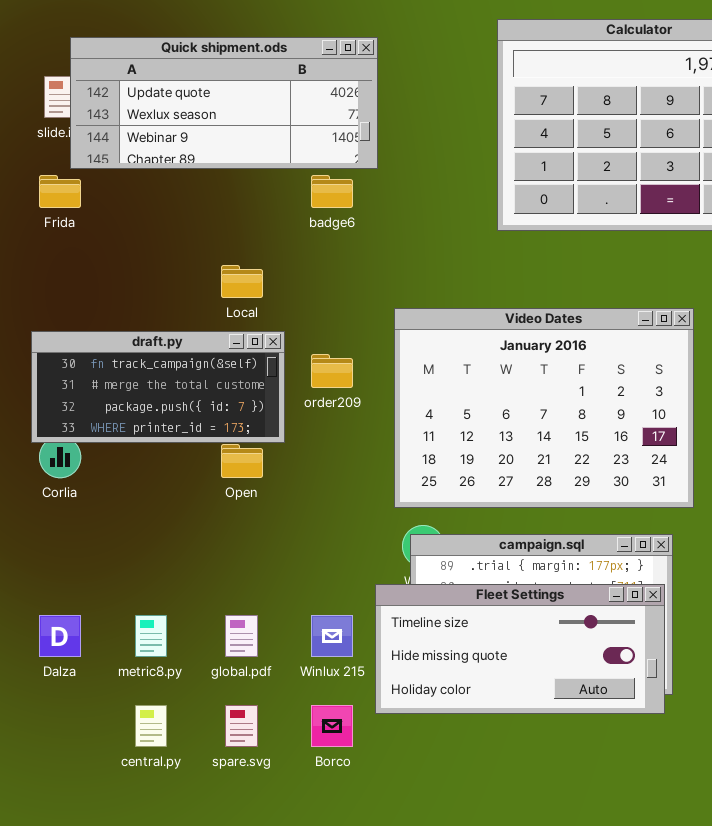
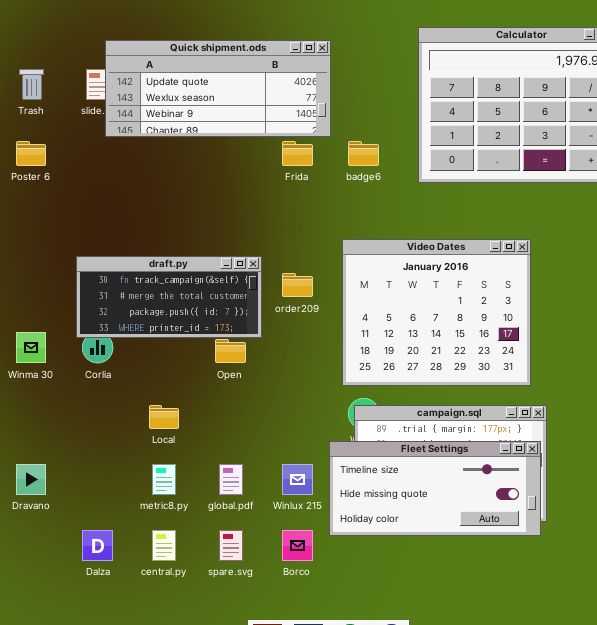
Frida: [39,175,81,208] -> [282,141,313,166], moved
badge6: [311,175,353,208] -> [348,141,379,166], moved
Local: [221,265,263,298] -> [149,405,179,429], moved
Video Dates: [394,308,694,508] -> [342,239,531,386], resized
Dalza: [39,615,81,657] -> [82,530,113,561], moved

